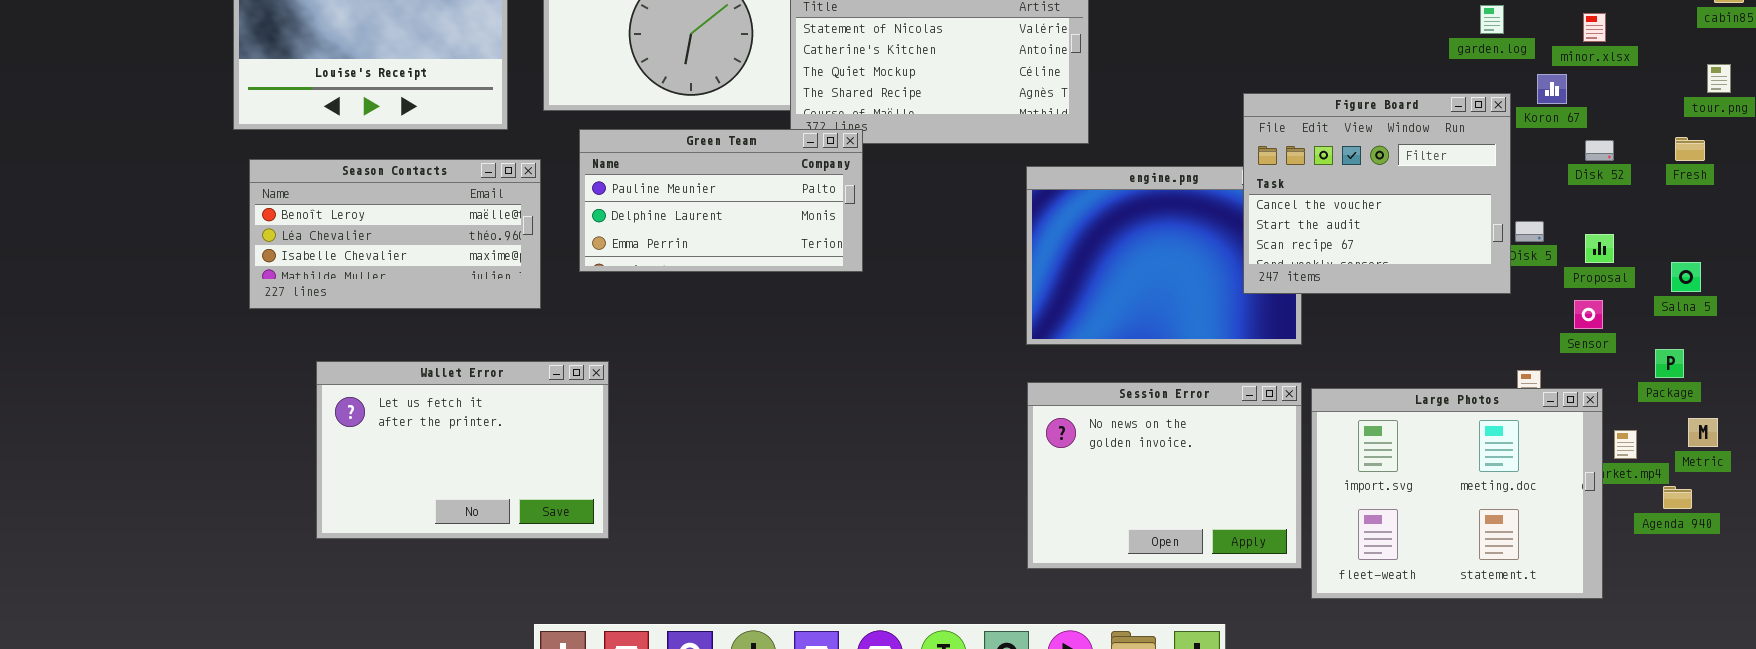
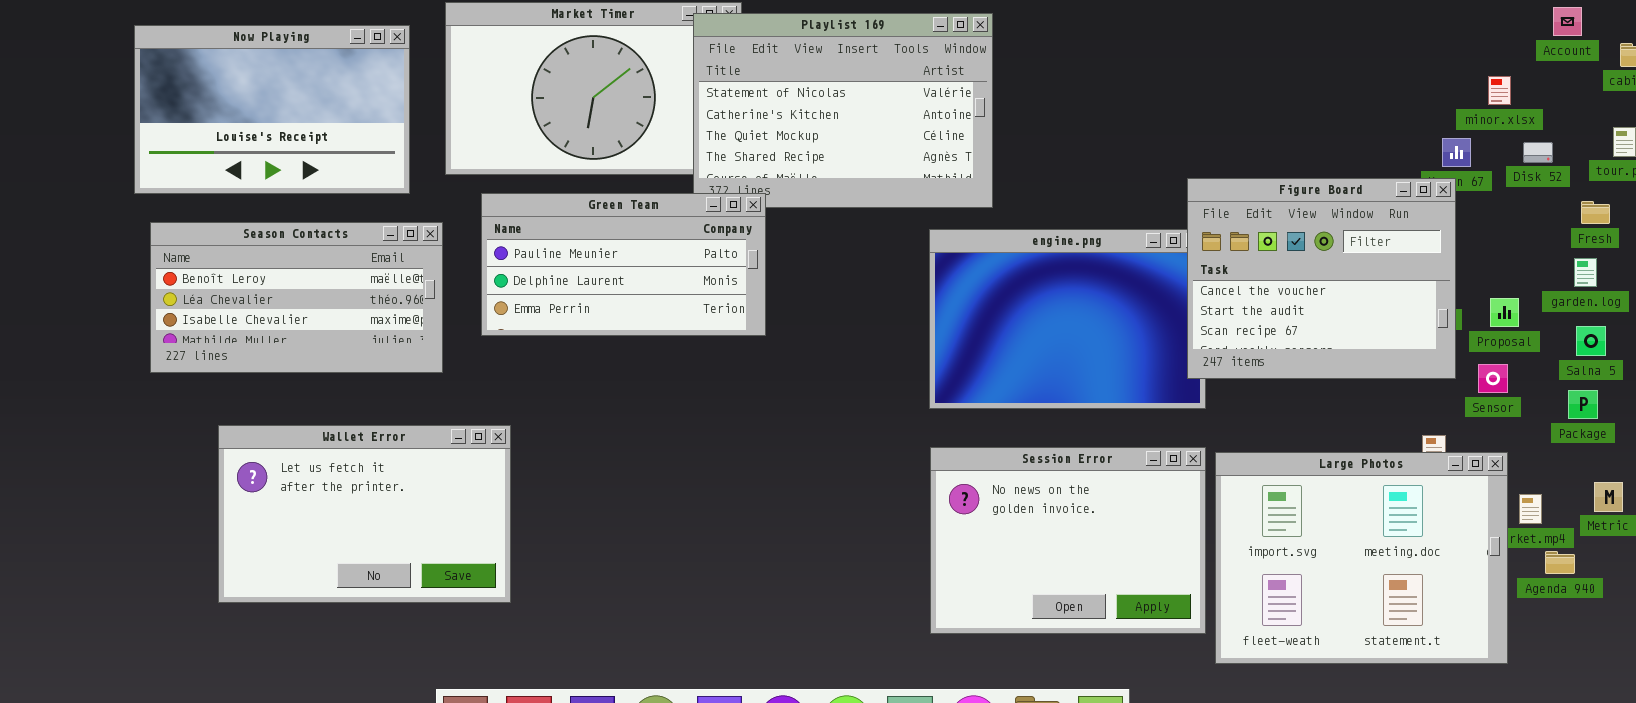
garden.log: [1480,5,1504,34] -> [1574,258,1597,287], moved
Figure Board: [1243,93,1511,294] -> [1187,178,1456,379], moved
Disk 52: [1585,140,1614,161] -> [1523,142,1553,163], moved
Package: [1655,349,1684,378] -> [1568,390,1598,419], moved
Agenda 940: [1663,486,1692,509] -> [1545,551,1575,574], moved

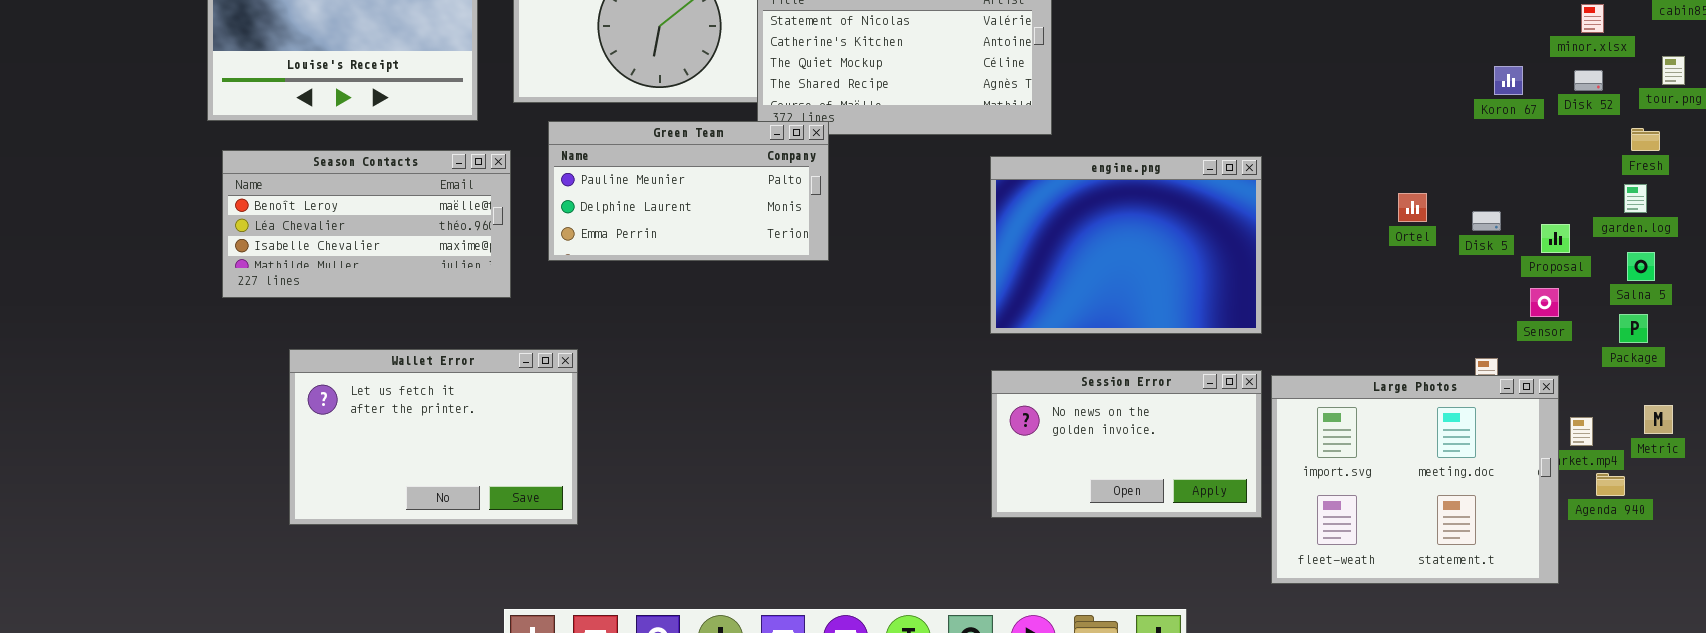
minor.xlsx: [1488,76,1511,105] -> [1581,4,1604,33], moved
Figure Board: [1187,178,1456,379] -> none, closed
Session Error: [930,447,1206,634] -> [991,370,1262,518], resized

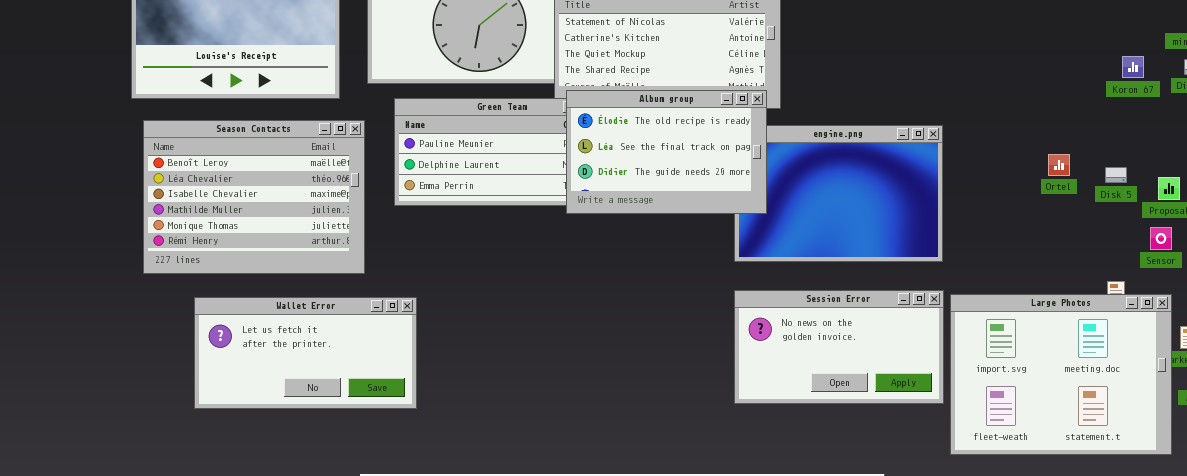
Album group: none -> [566,90,767,214], opened
Season Contacts: [222,150,511,298] -> [143,120,365,274], resized
Wallet Error: [289,349,578,525] -> [194,297,417,409], resized

